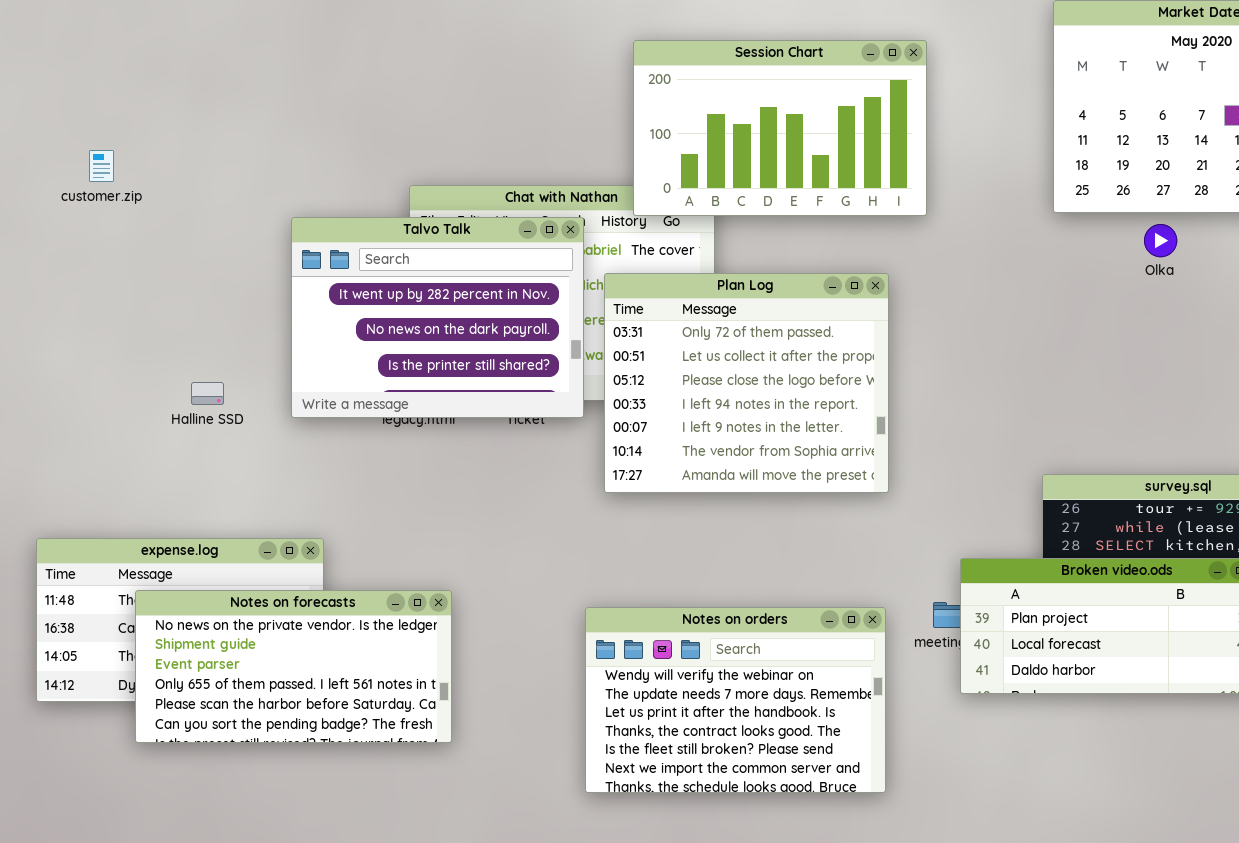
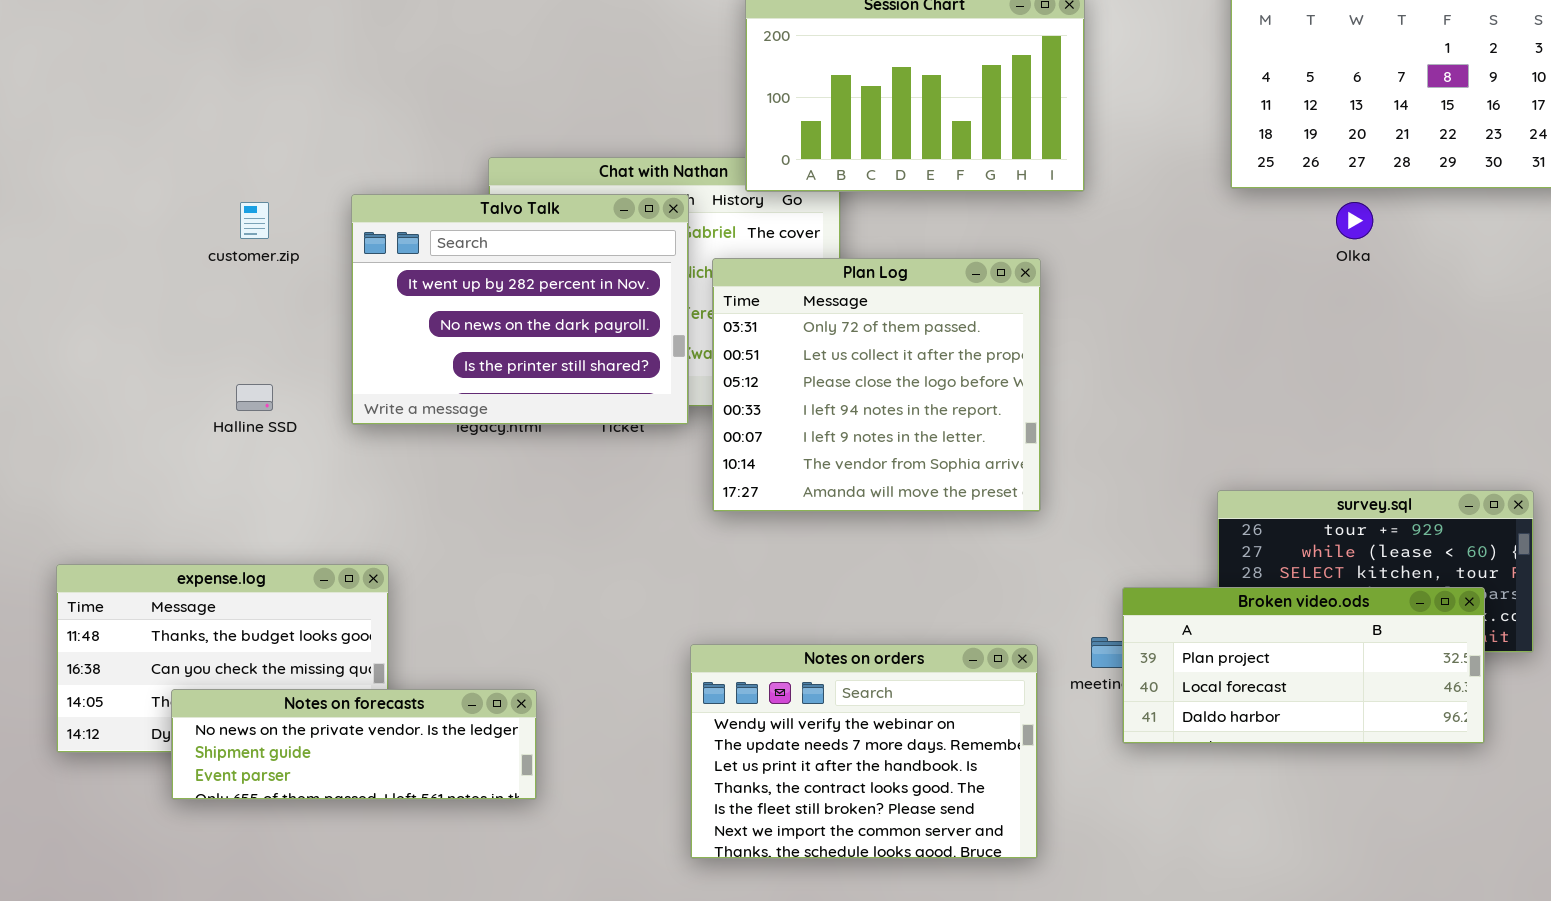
customer.zip: [89,150,114,182] -> [240,202,269,239], moved
Notes on forecasts: [135,590,452,743] -> [171,689,537,800], resized

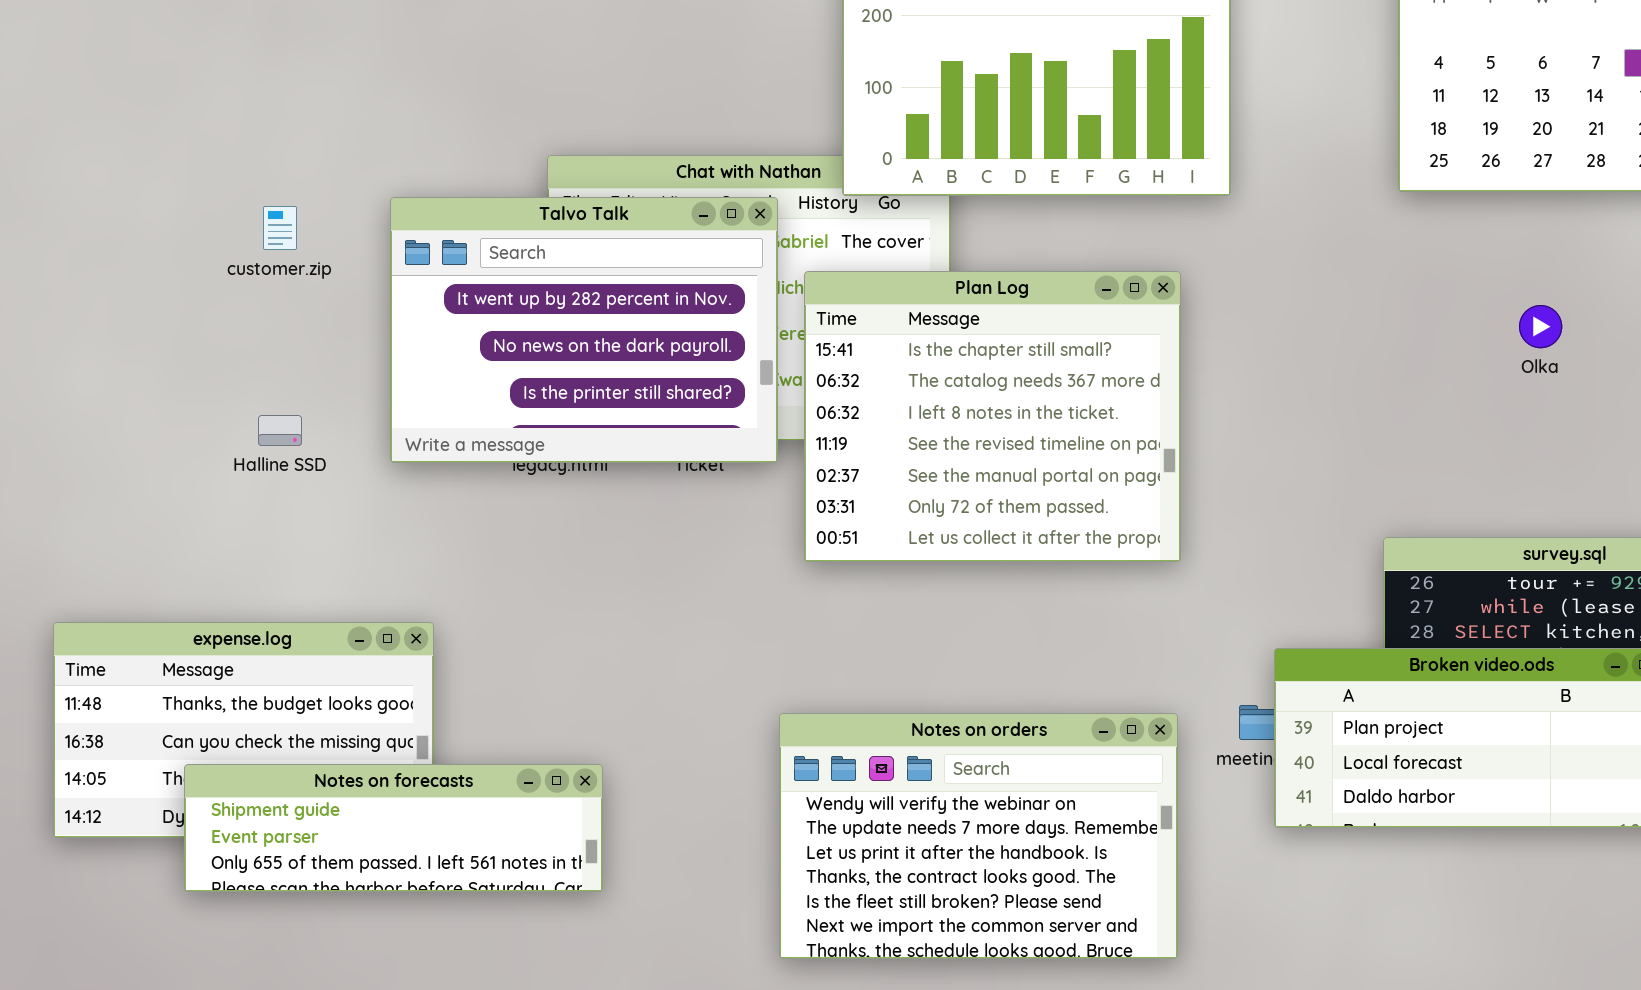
Olka: [1336,202,1373,239] -> [1519,305,1562,348], moved
Plan Log: [712,258,1041,512] -> [804,271,1181,562], scrolled up 5 rows
Notes on forecasts: [171,689,537,800] -> [184,764,603,892], scrolled down 1 row

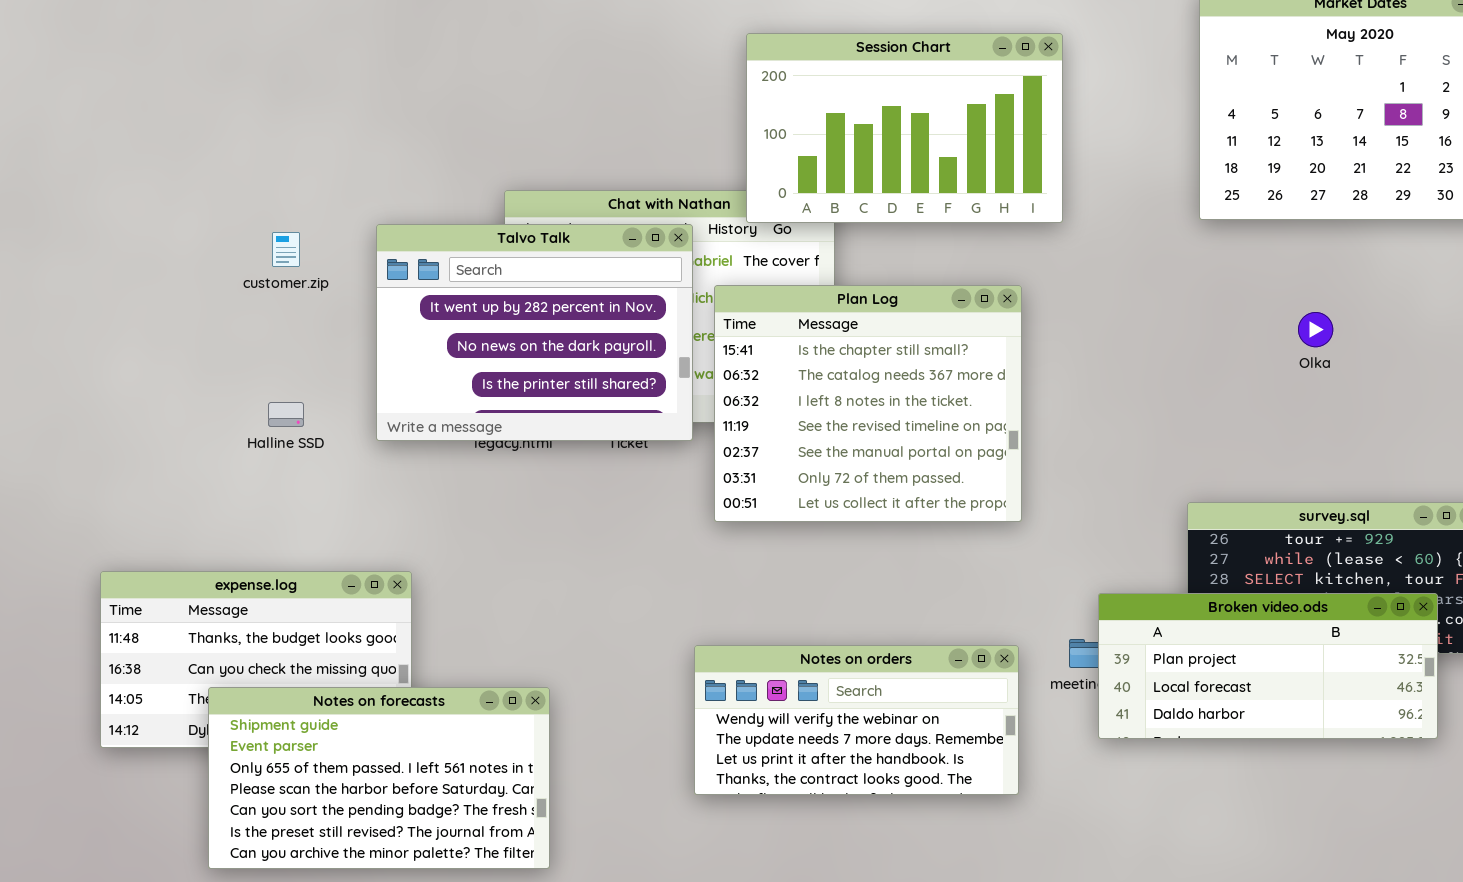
Notes on orders: [779,713,1178,959] -> [694,645,1019,795], resized
Notes on forecasts: [184,764,603,892] -> [208,687,550,869], resized

